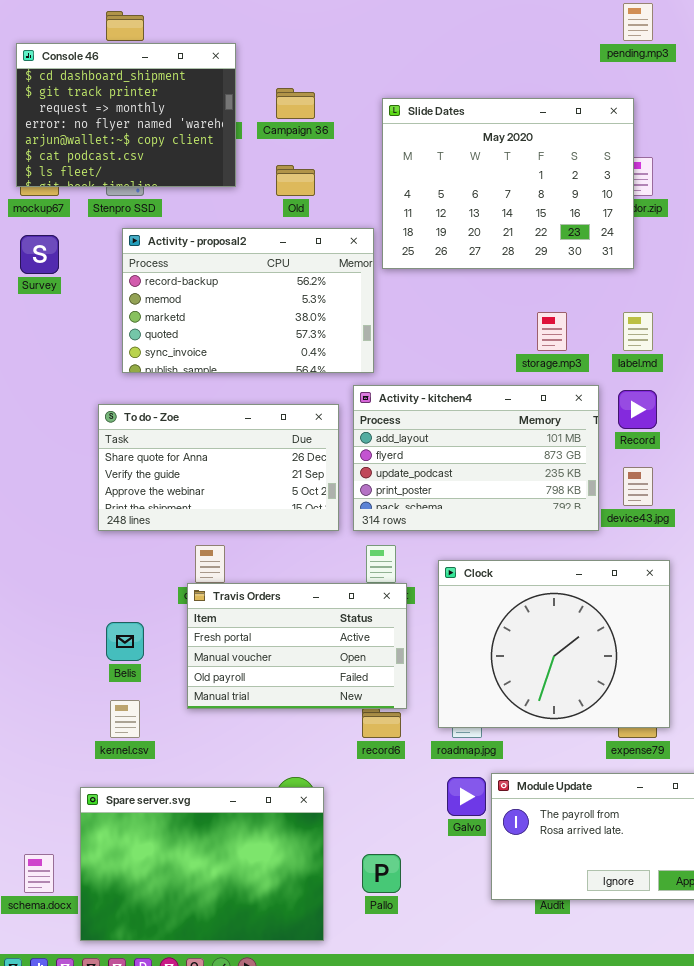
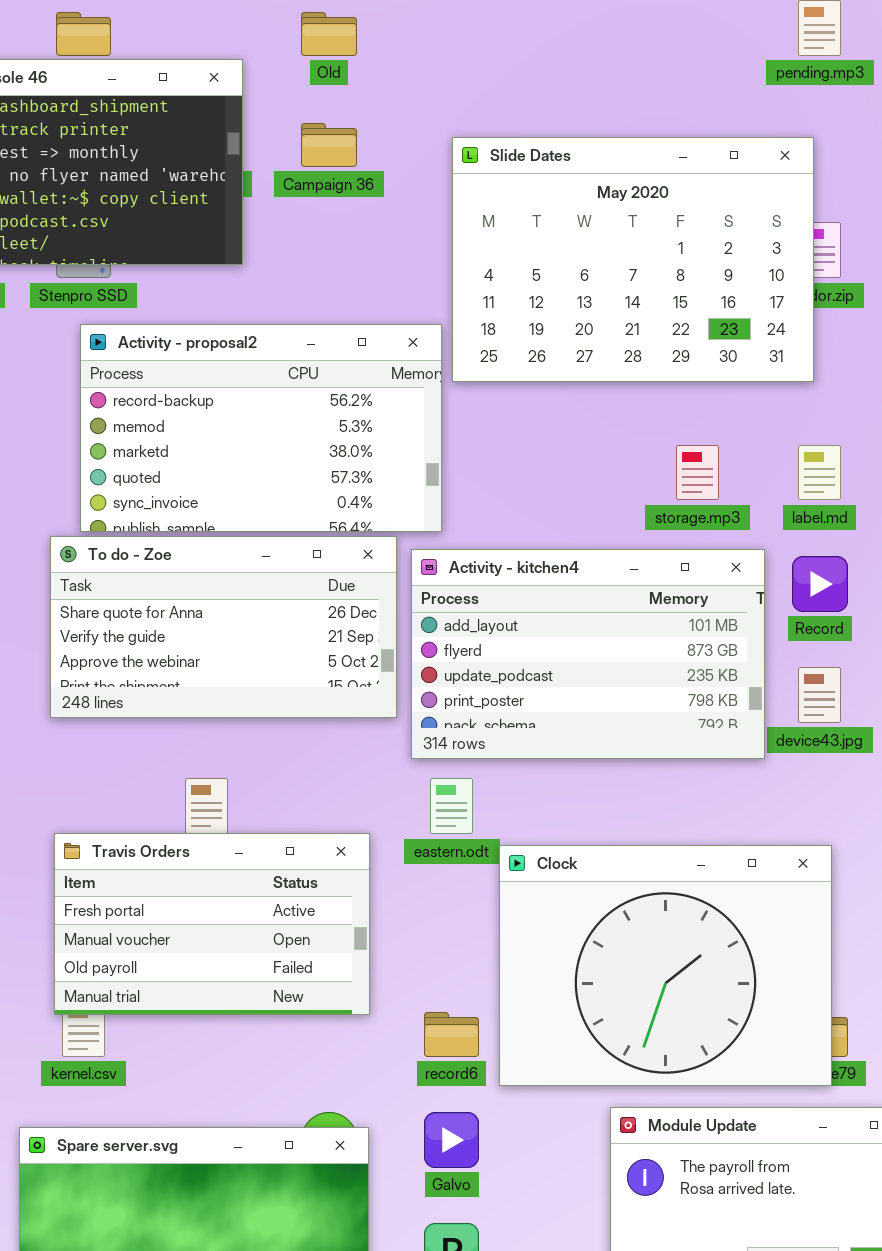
Old: [276,165,315,196] -> [301,12,357,56], moved
To do - Zoe: [98,404,339,531] -> [50,536,397,718], moved
Clock: [438,560,670,728] -> [499,845,832,1086], moved
Travis Orders: [187,583,407,709] -> [54,833,370,1015], moved
Galvo: [447,777,486,816] -> [424,1112,479,1168], moved

